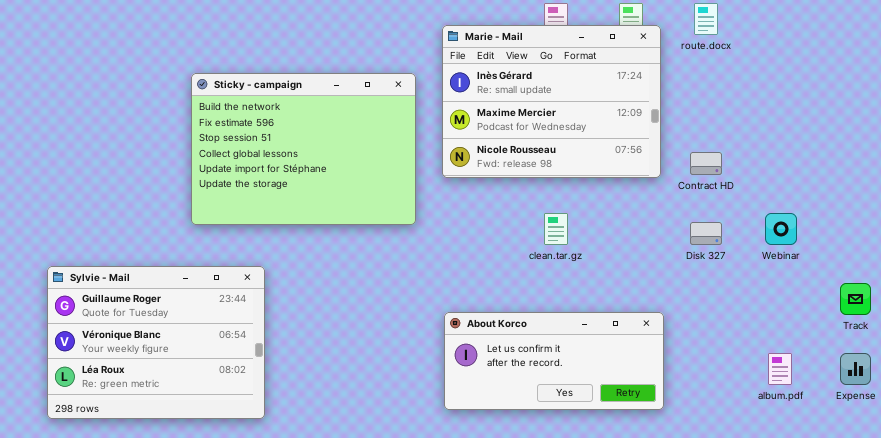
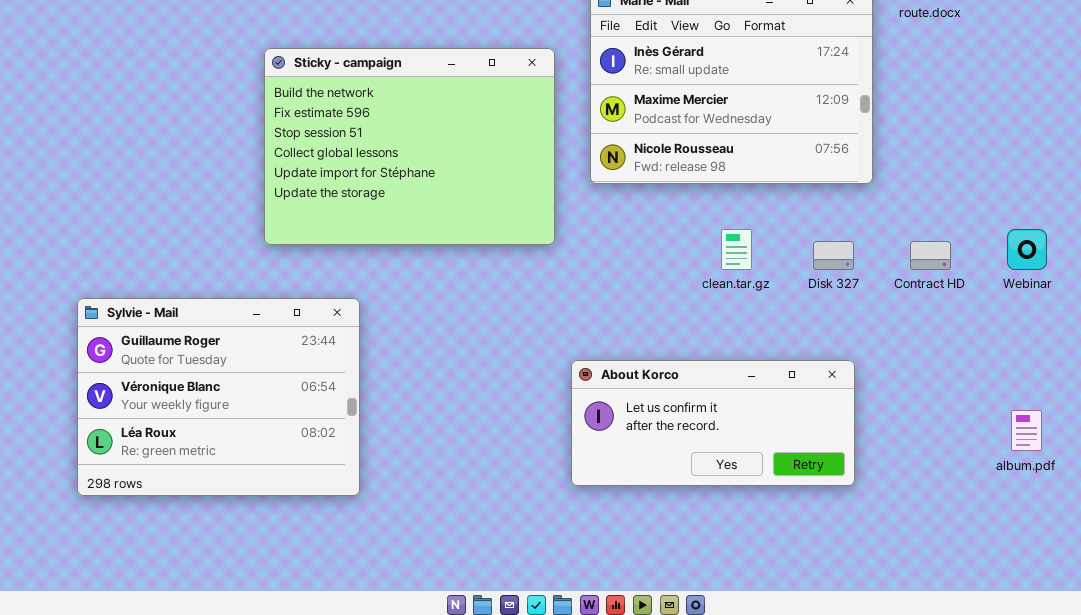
Contract HD: [690,152,722,175] -> [910,241,951,270], moved
Disk 327: [690,222,722,245] -> [813,241,854,270], moved
About Korco: [444,312,664,410] -> [571,360,855,486], moved

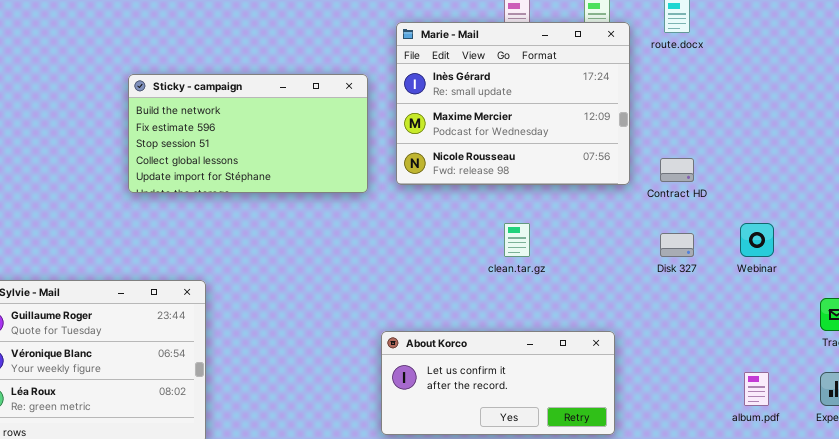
Sticky - campaign: [264,48,555,245] -> [128,74,368,193], resized
Disk 327: [813,241,854,270] -> [660,233,694,257], moved
Contract HD: [910,241,951,270] -> [660,158,694,182], moved

